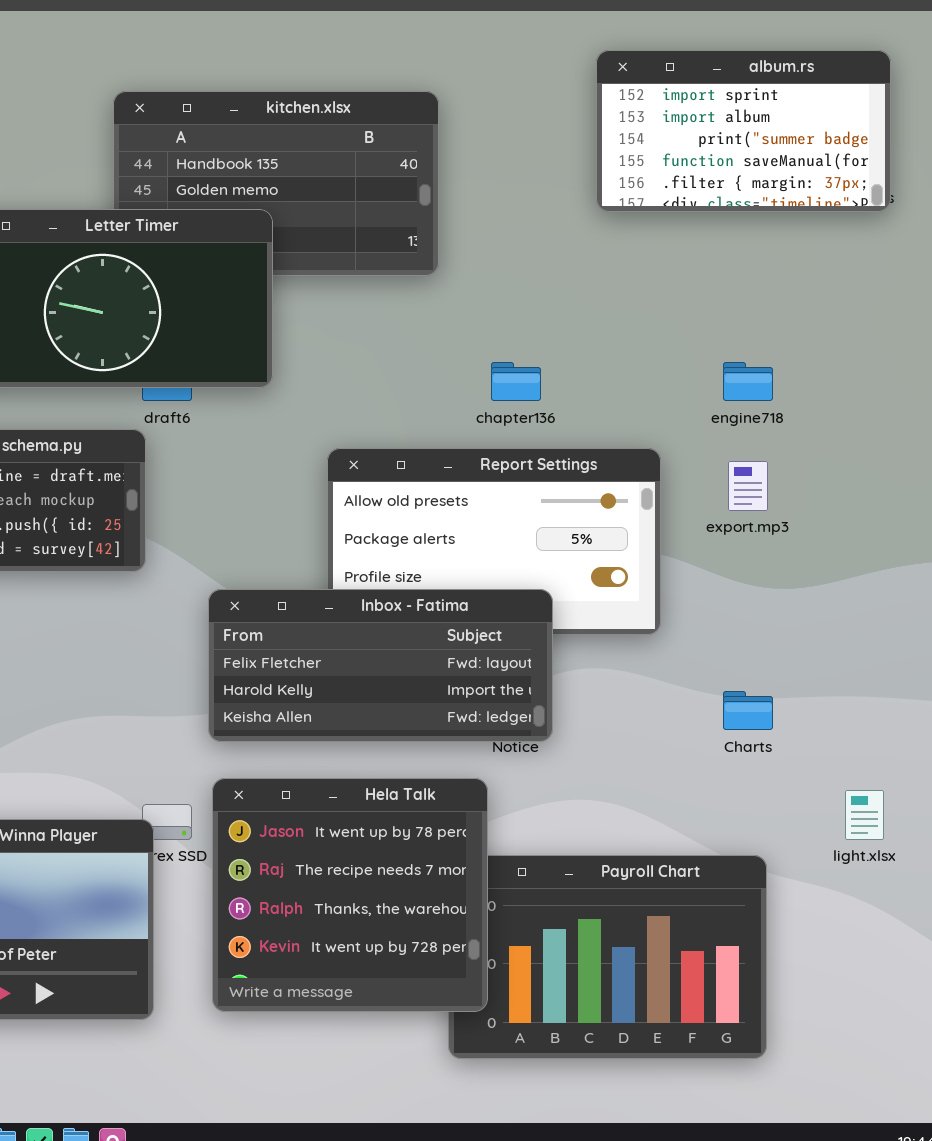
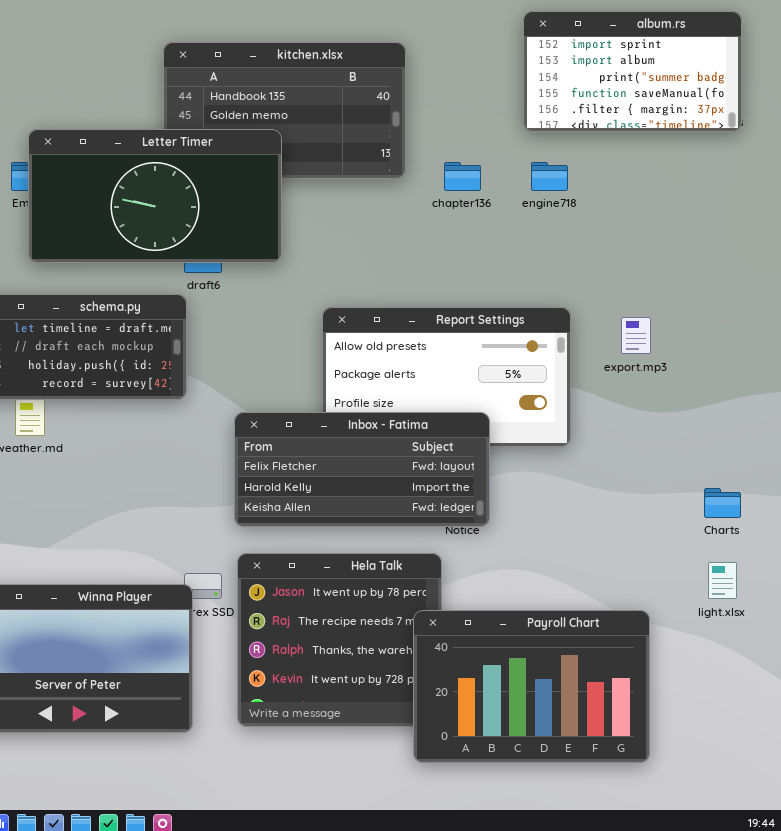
chapter136: [491,362,541,401] -> [444,162,481,191], moved
engine718: [723,362,773,401] -> [531,162,568,191], moved
Charts: [723,691,773,730] -> [704,488,741,518], moved
Payroll Chart: [448,855,767,1059] -> [413,610,650,763], raised

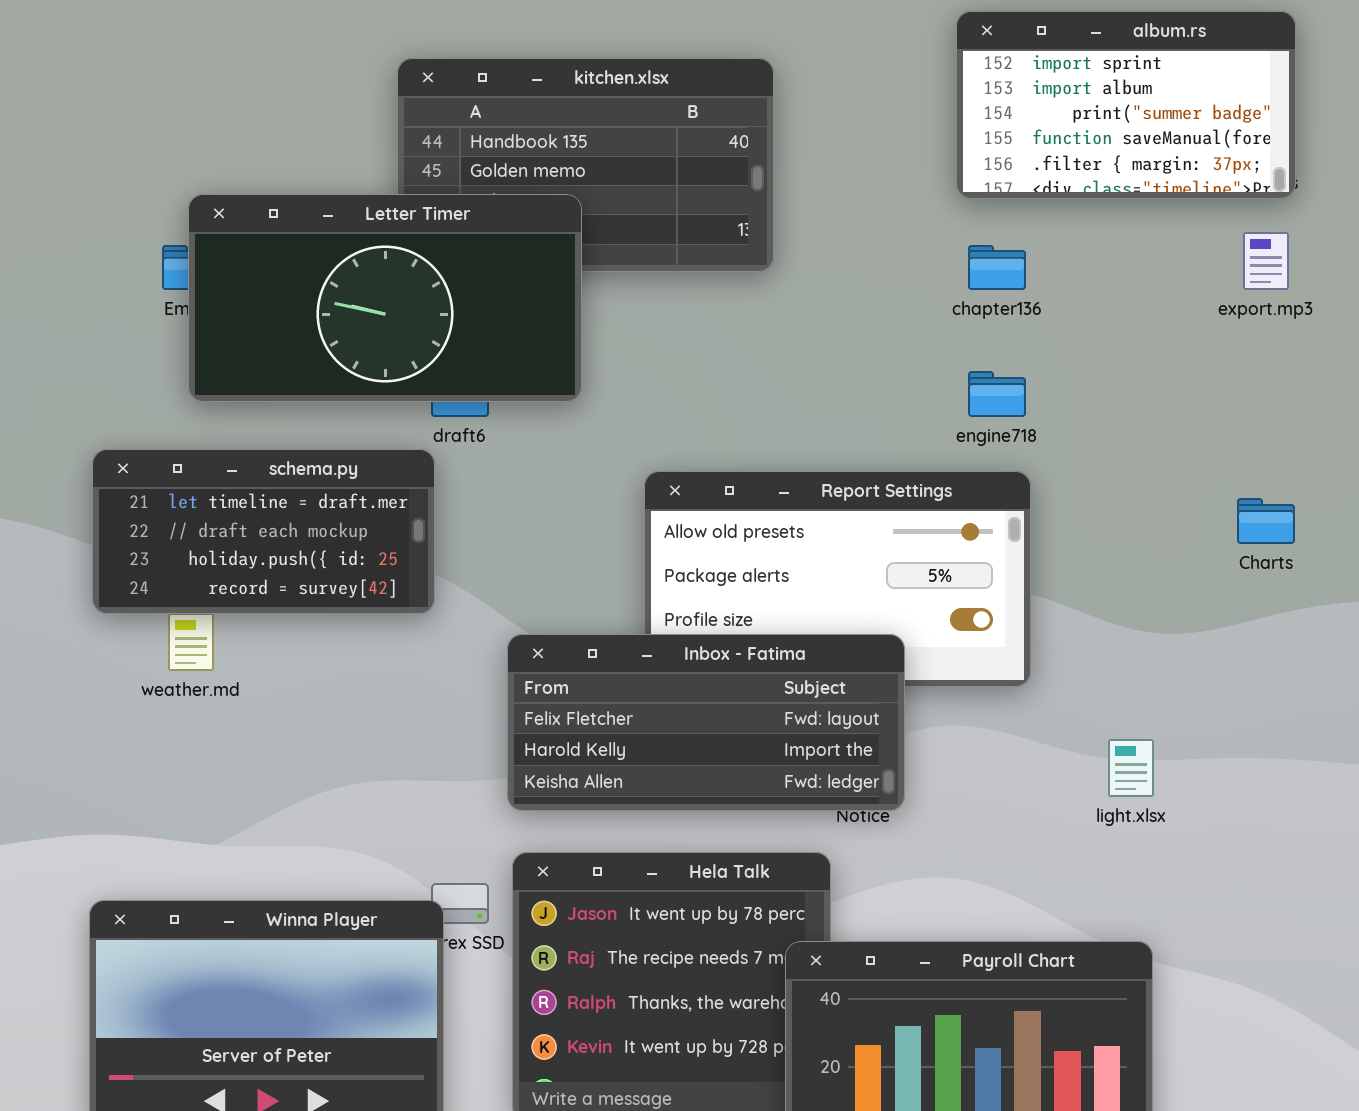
chapter136: [444,162,481,191] -> [968,245,1026,290], moved
engine718: [531,162,568,191] -> [968,371,1026,417], moved
export.mp3: [621,317,651,354] -> [1243,232,1289,290], moved
Charts: [704,488,741,518] -> [1237,498,1295,544], moved
light.xlsx: [708,562,737,599] -> [1108,739,1154,797], moved

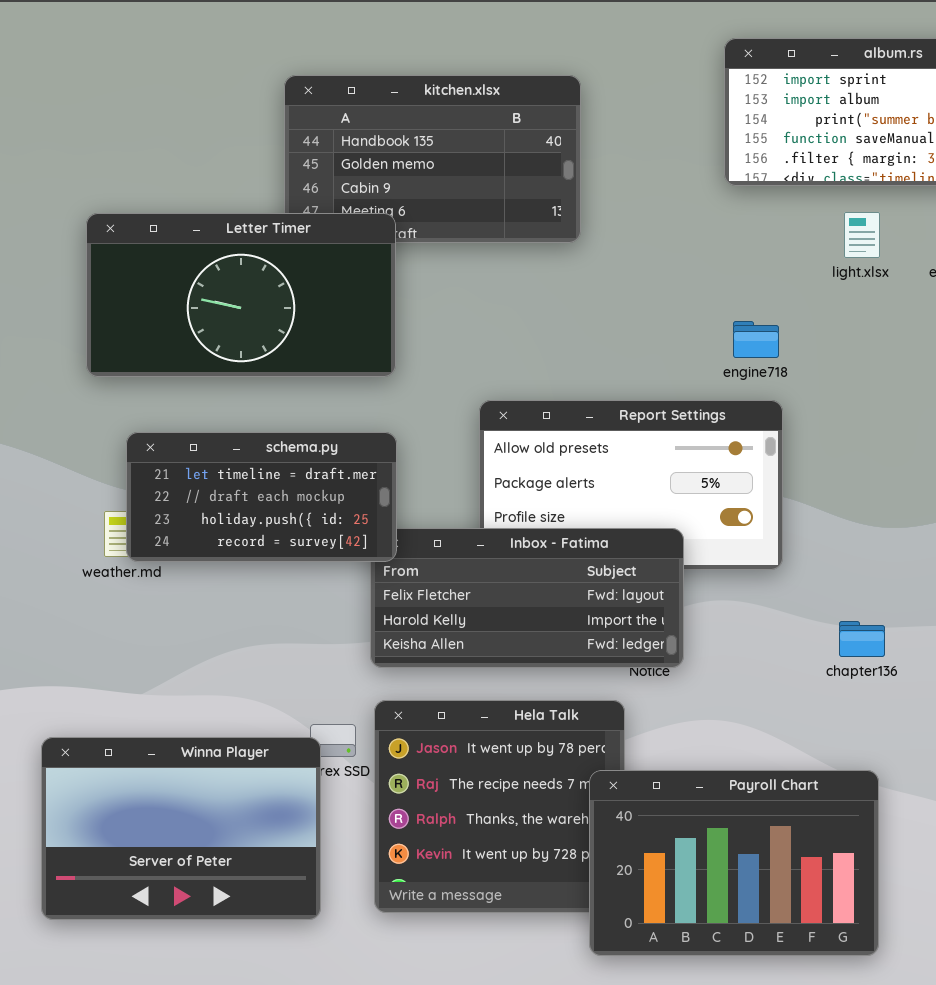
Letter Timer: [188,194,582,402] -> [86,213,396,377], moved
chapter136: [968,245,1026,290] -> [839,621,885,657], moved
schema.py: [92,449,435,614] -> [126,432,397,562], moved
light.xlsx: [1108,739,1154,797] -> [844,212,880,258], moved

